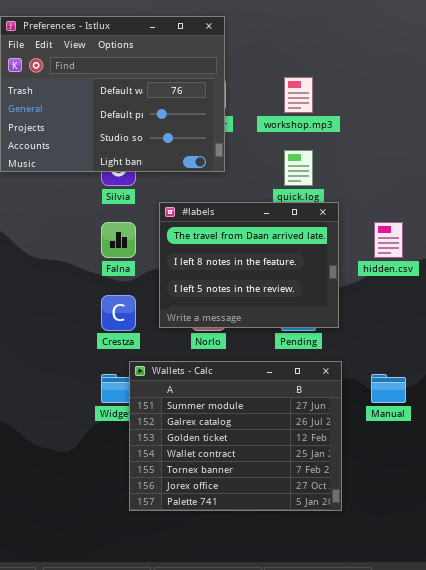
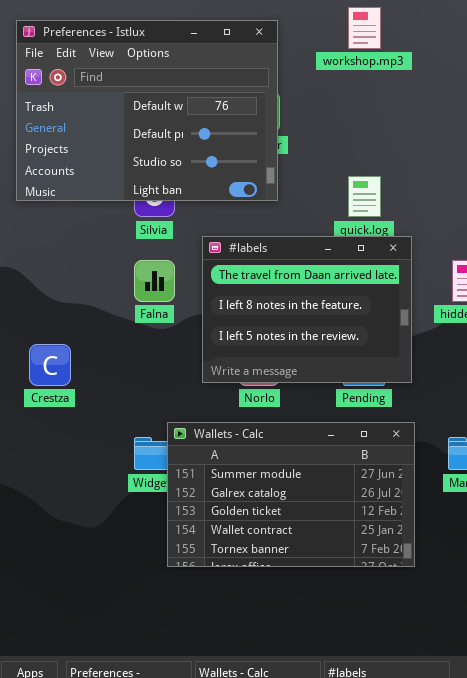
workshop.mp3: [284,77,313,113] -> [348,7,381,49], moved
Crestza: [101,295,136,331] -> [29,344,71,386], moved
Wallets - Calc: [129,361,342,511] -> [167,422,415,567], resized

